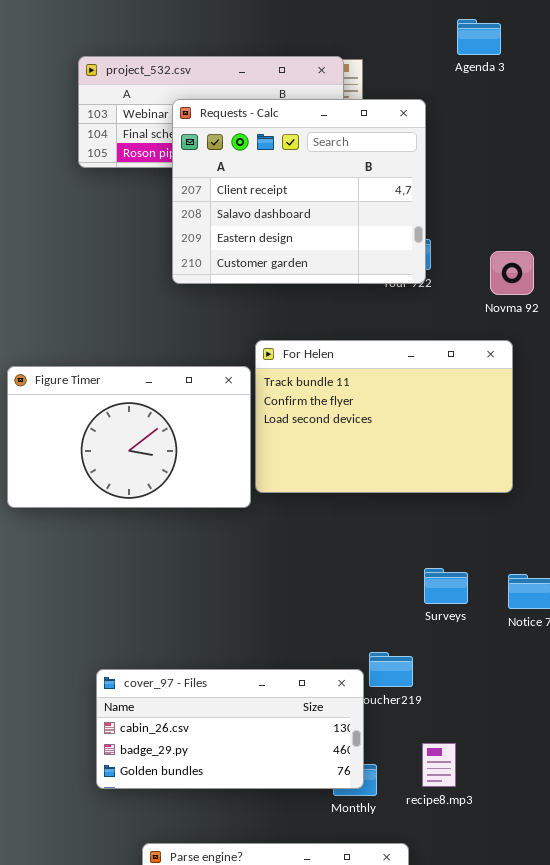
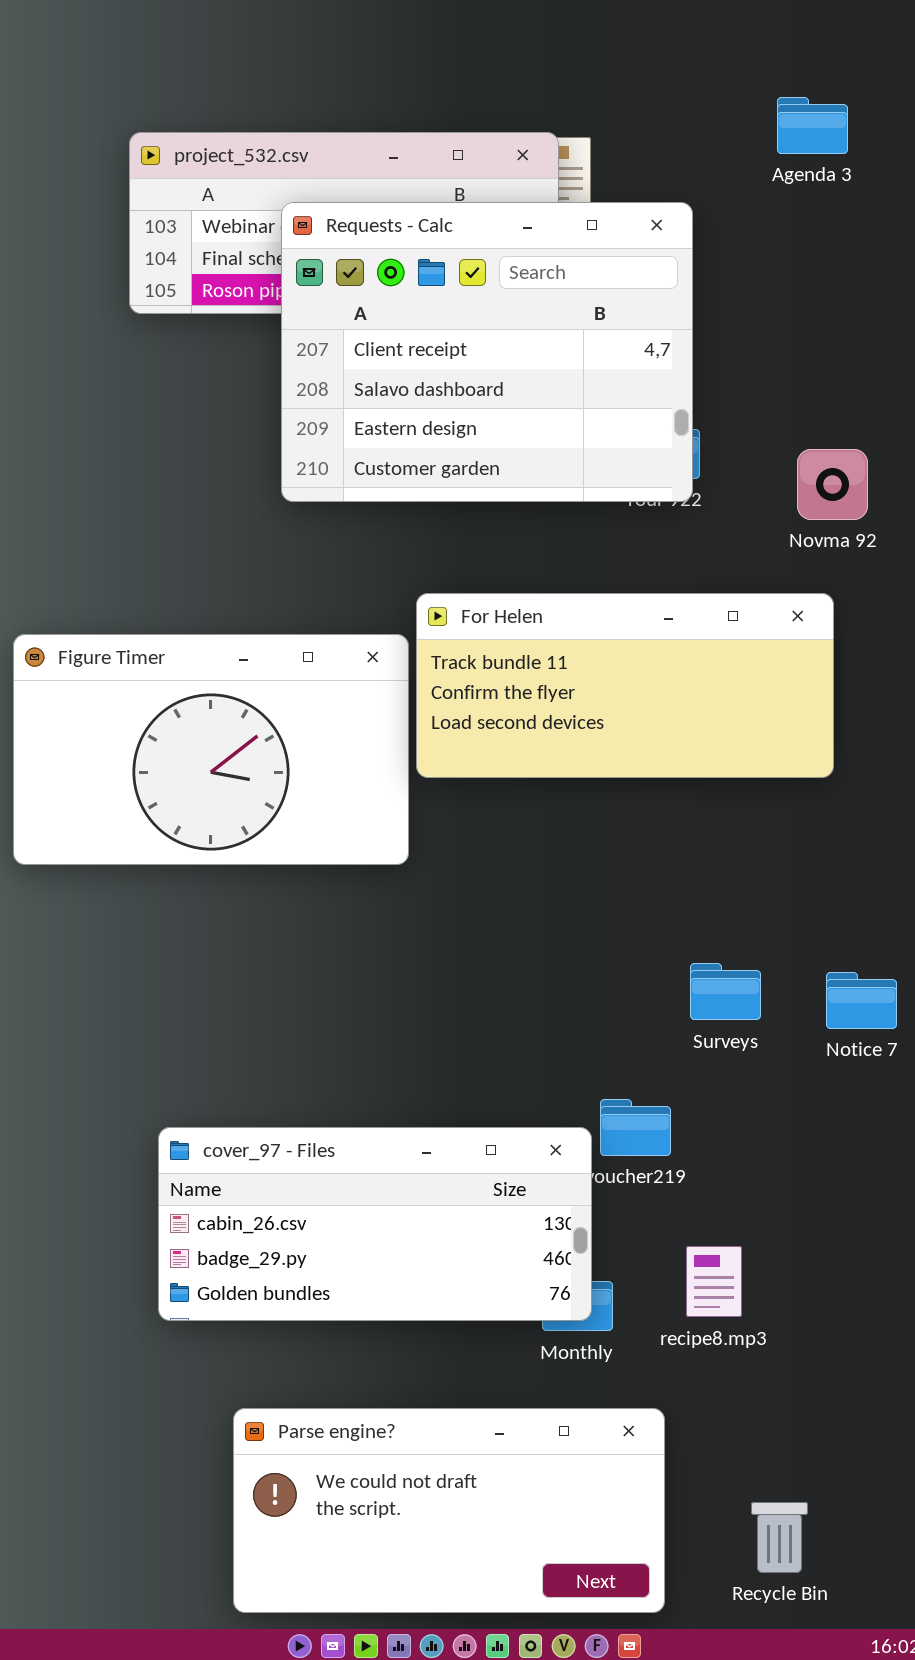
Agenda 3: [457,19,501,55] -> [777,97,848,154], moved
For Helen: [255,340,513,493] -> [416,593,834,778], resized

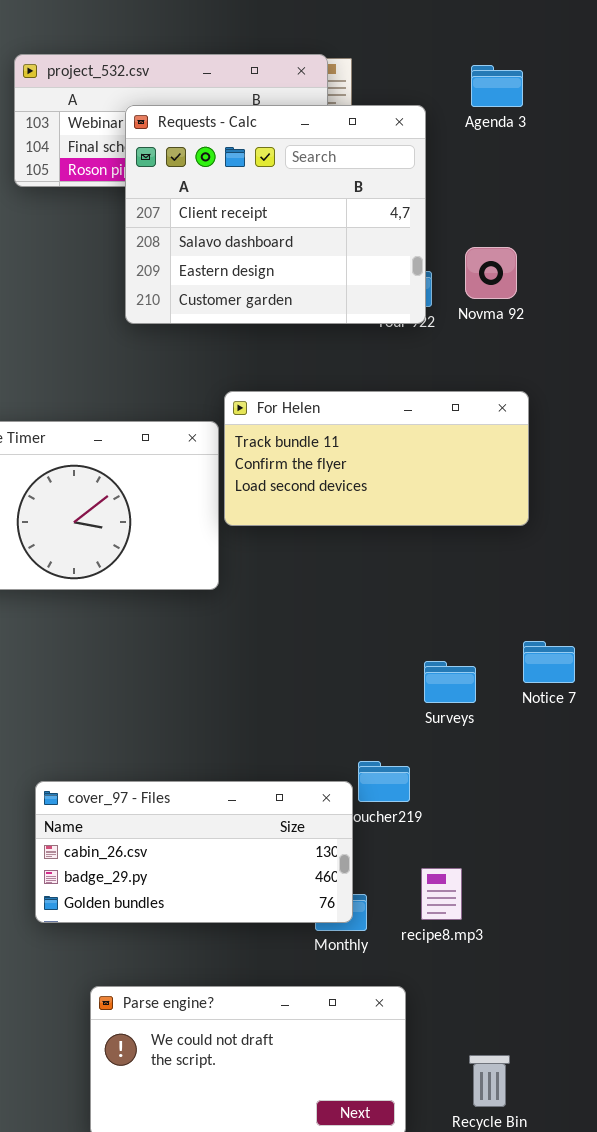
Agenda 3: [777,97,848,154] -> [471,65,523,107], moved
Novma 92: [797,449,868,520] -> [465,247,517,299], moved
Notice 7: [826,972,897,1029] -> [523,641,575,683], moved

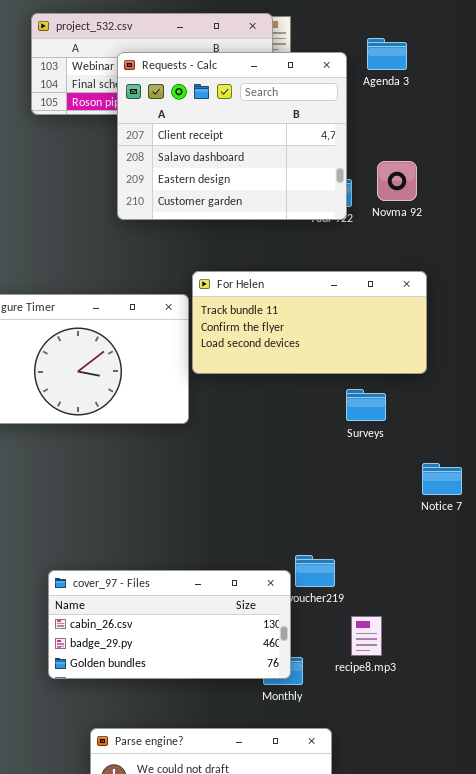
Agenda 3: [471,65,523,107] -> [367,38,407,70], moved
Surveys: [424,661,476,703] -> [346,389,386,421], moved
recipe8.mp3: [421,868,462,920] -> [351,616,382,656], moved

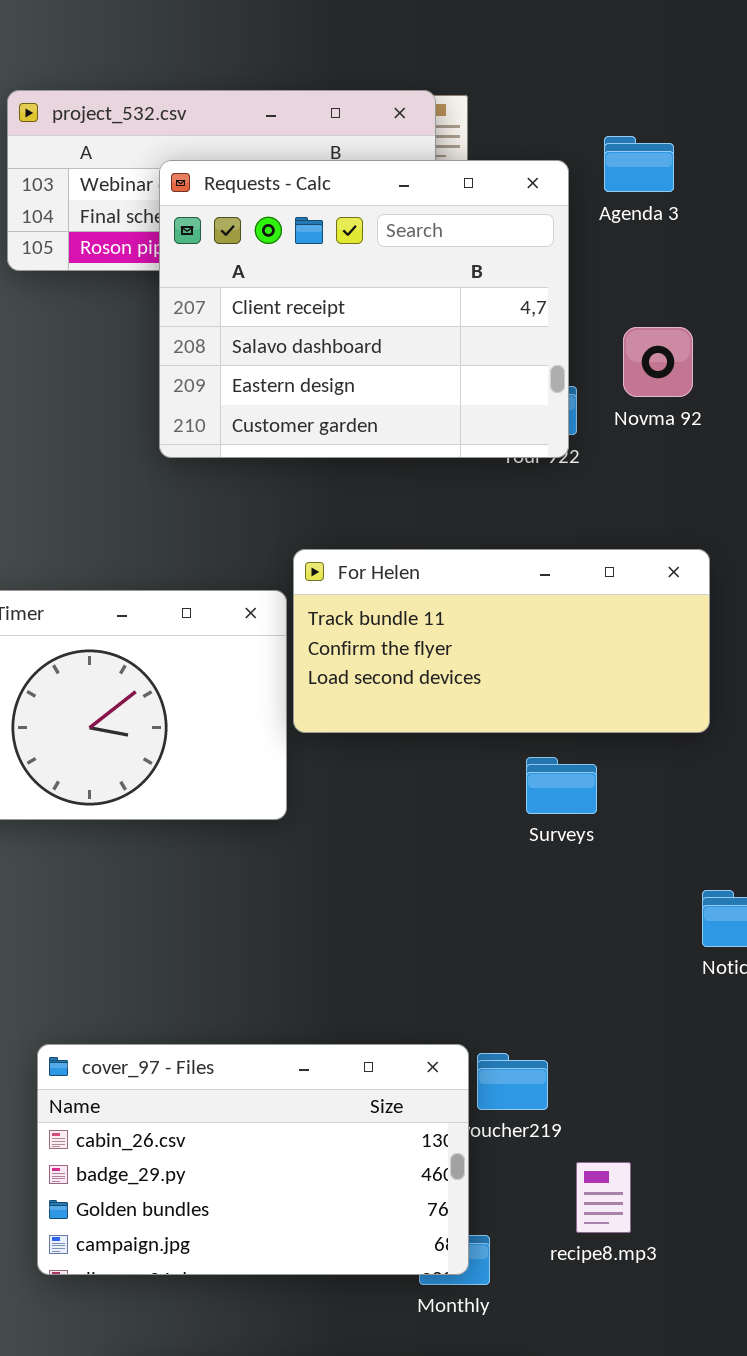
Novma 92: [377,161,417,201] -> [623,327,693,397], moved
Surveys: [346,389,386,421] -> [526,757,597,814], moved
cover_97 - Files: [48,570,291,679] -> [37,1044,469,1275], resized

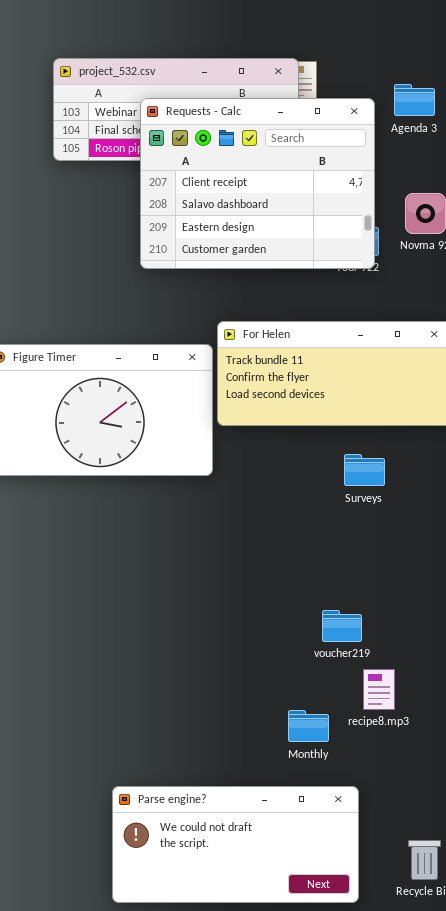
Surveys: [526,757,597,814] -> [344,454,385,486], moved
cover_97 - Files: [37,1044,469,1275] -> none, closed
recipe8.mp3: [576,1162,631,1233] -> [363,669,395,710], moved

